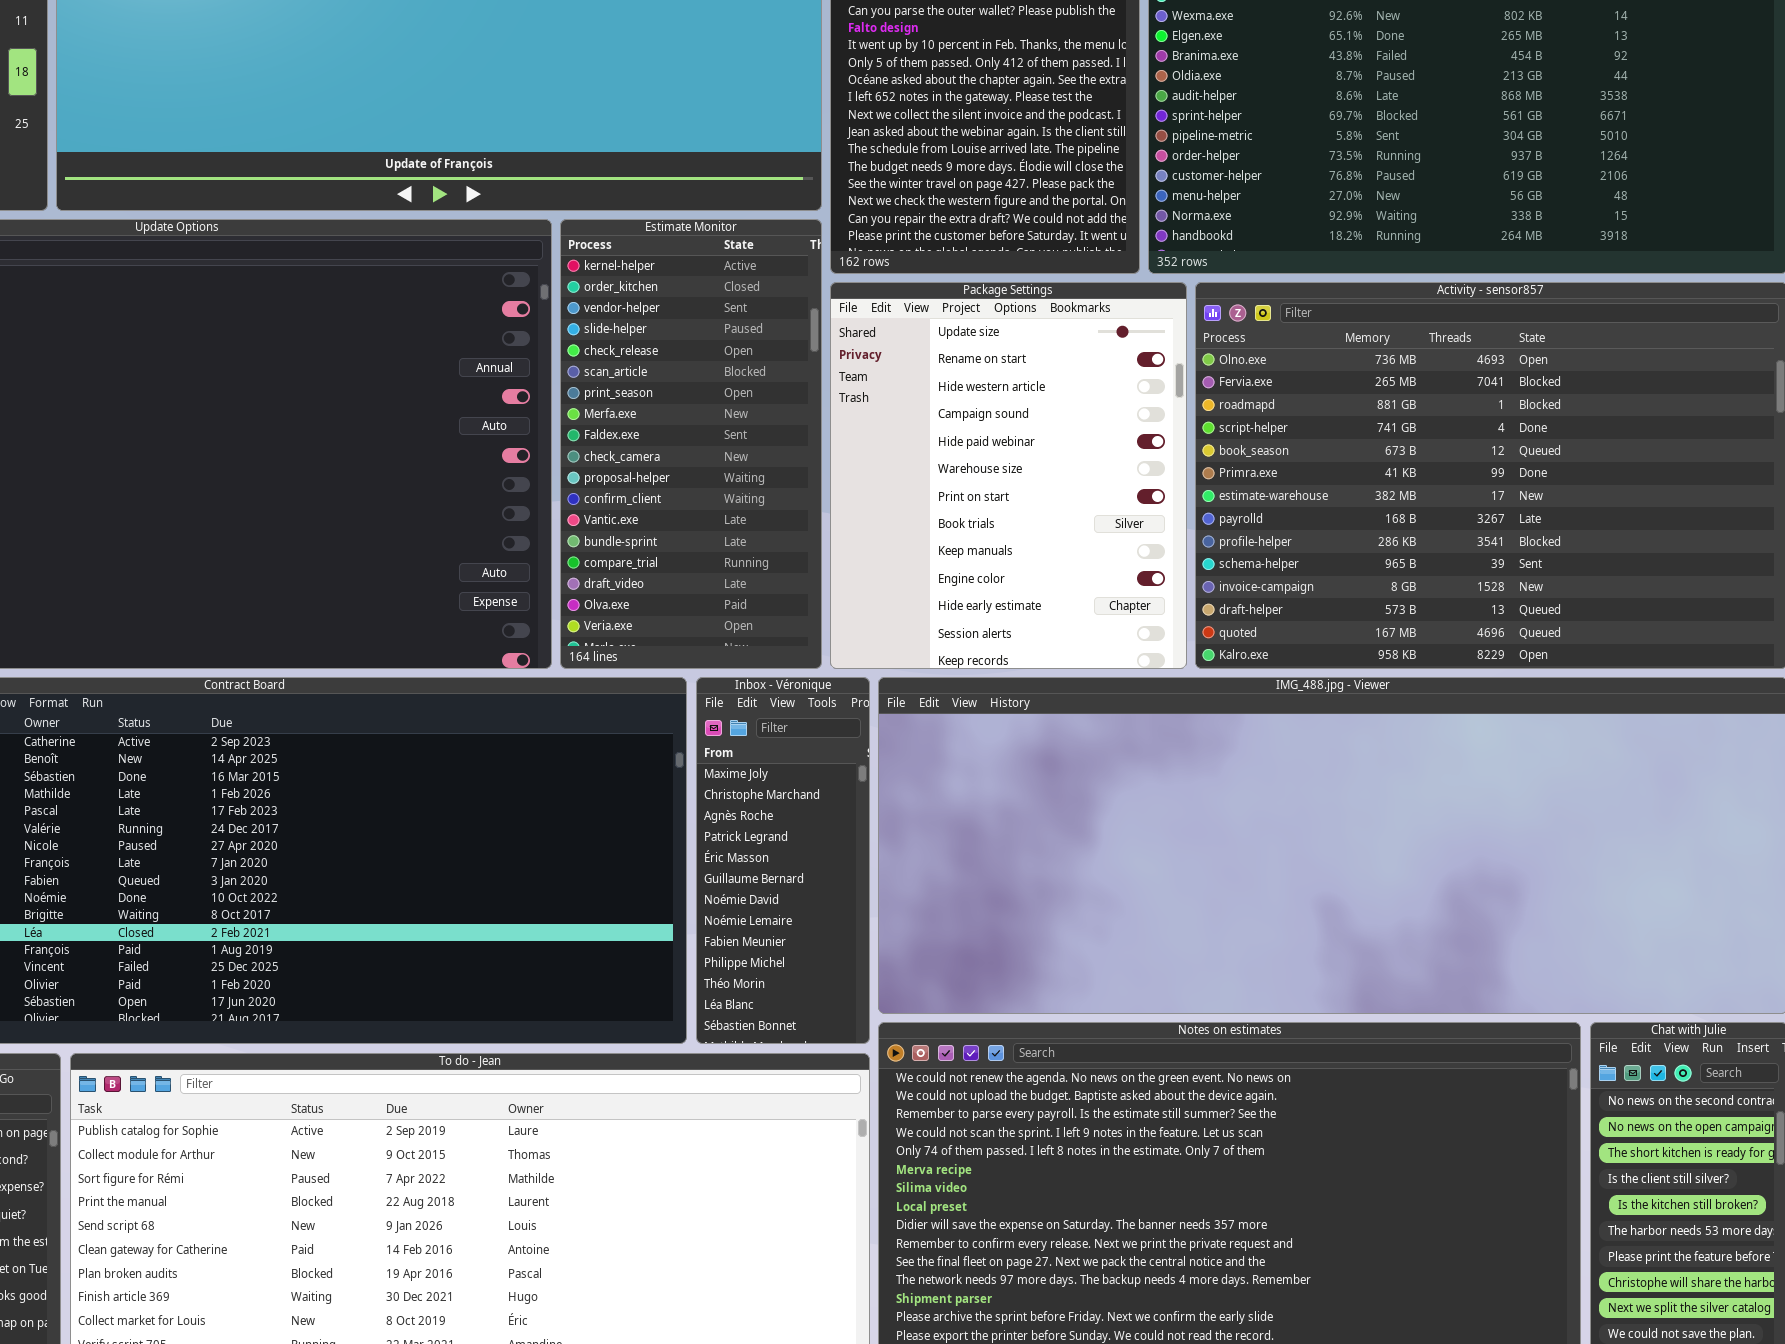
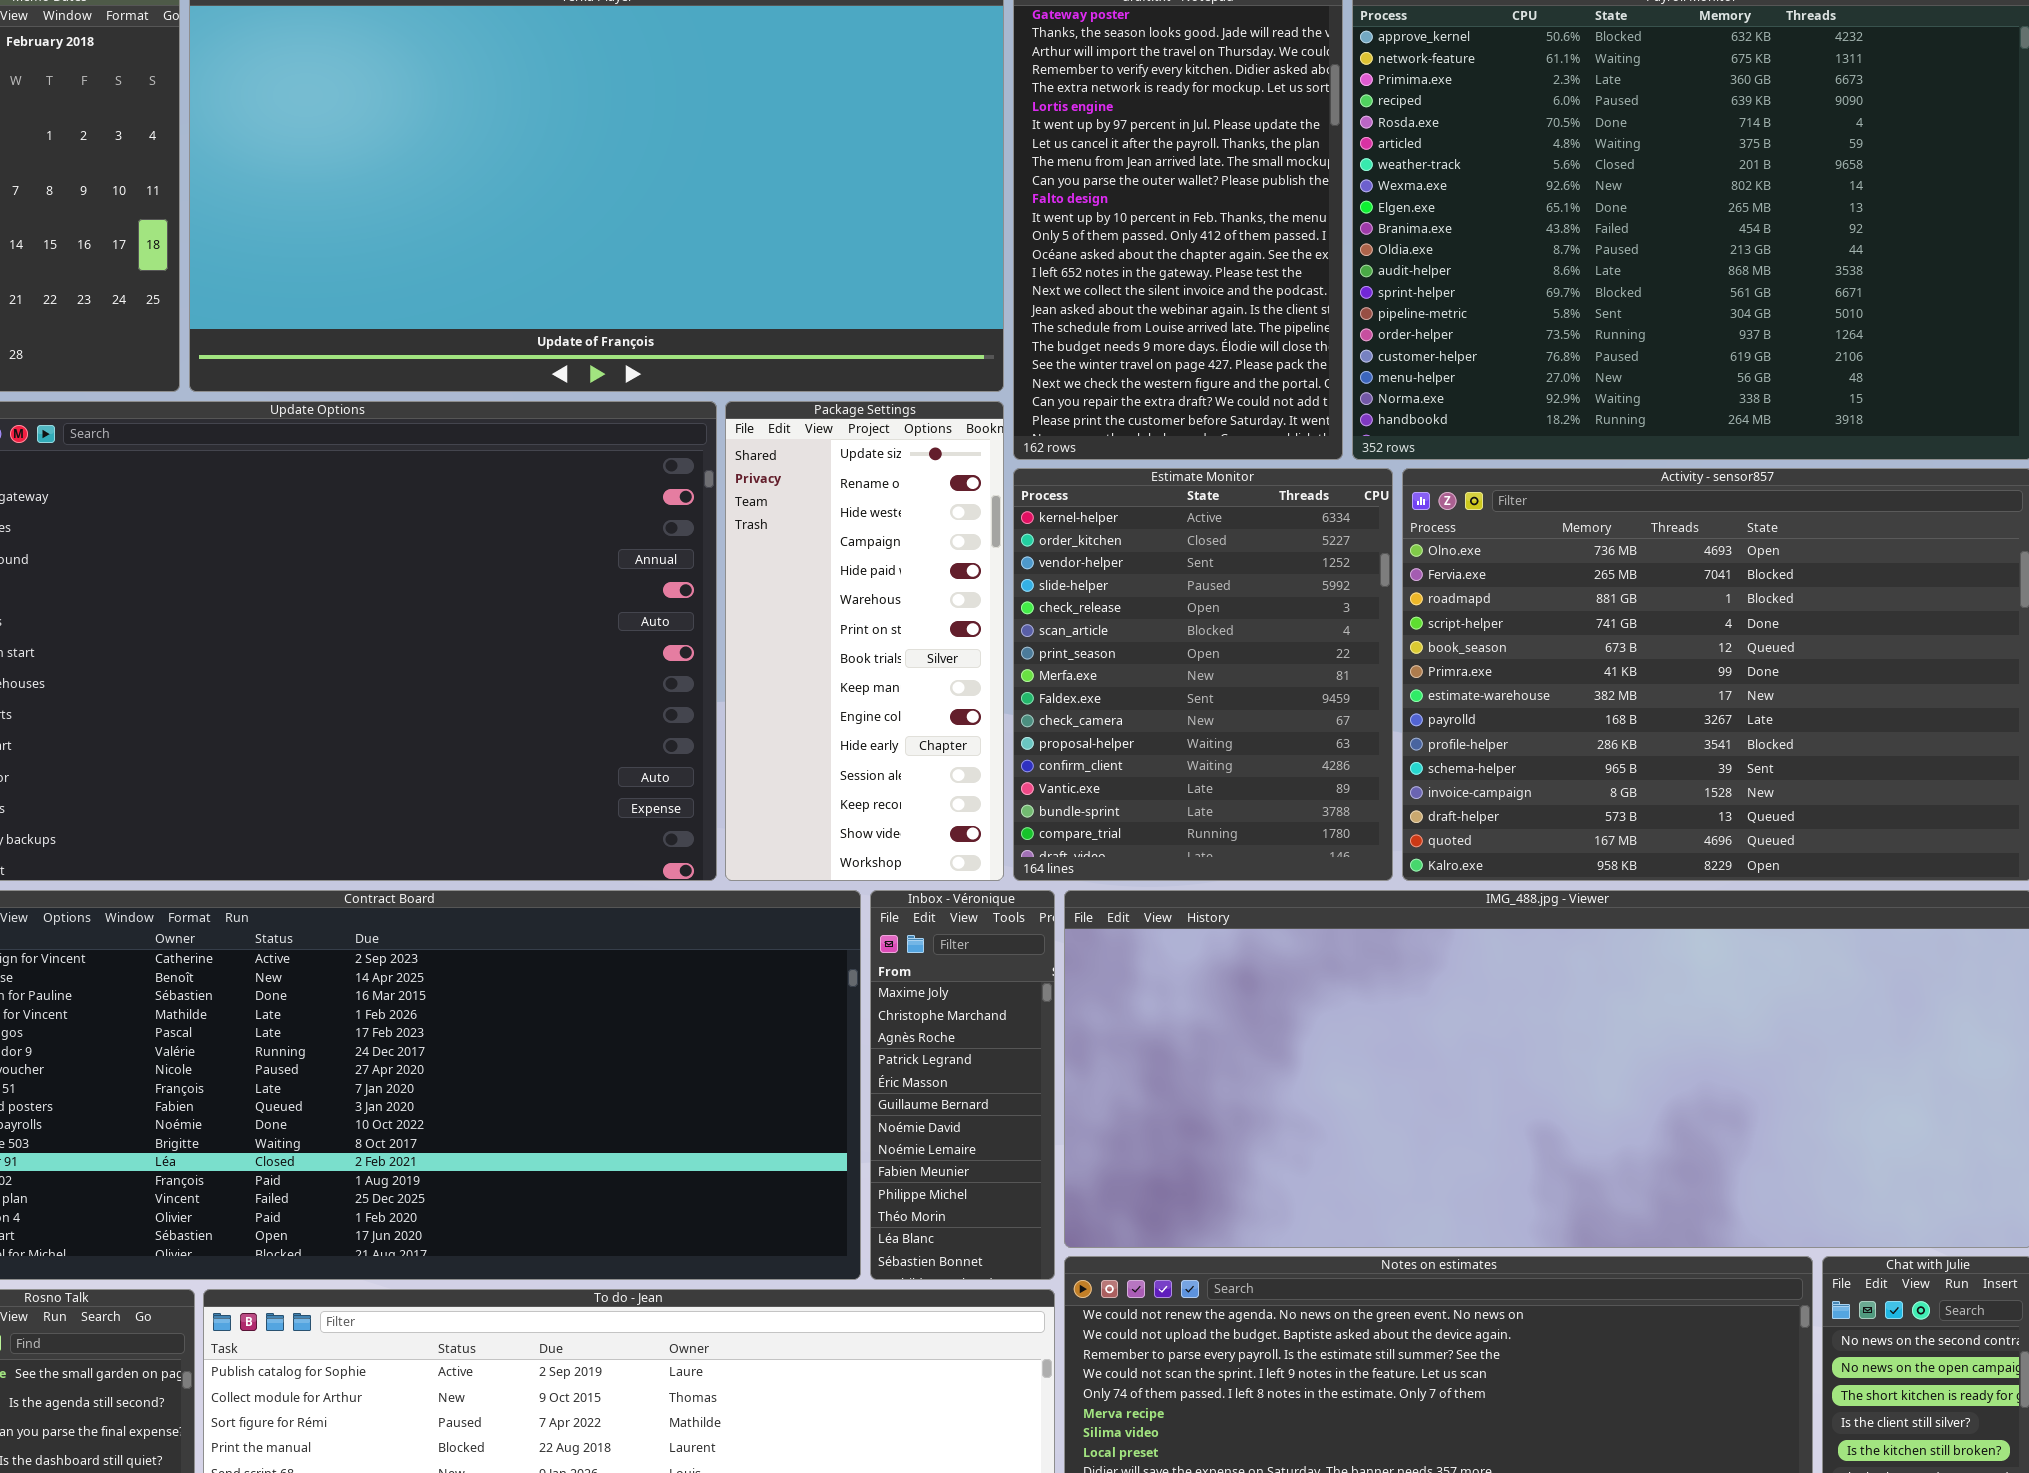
Estimate Monitor: [560,219,822,669] -> [1013,468,1393,881], moved, resized
Package Settings: [830,282,1187,669] -> [725,401,1004,881], moved, resized

